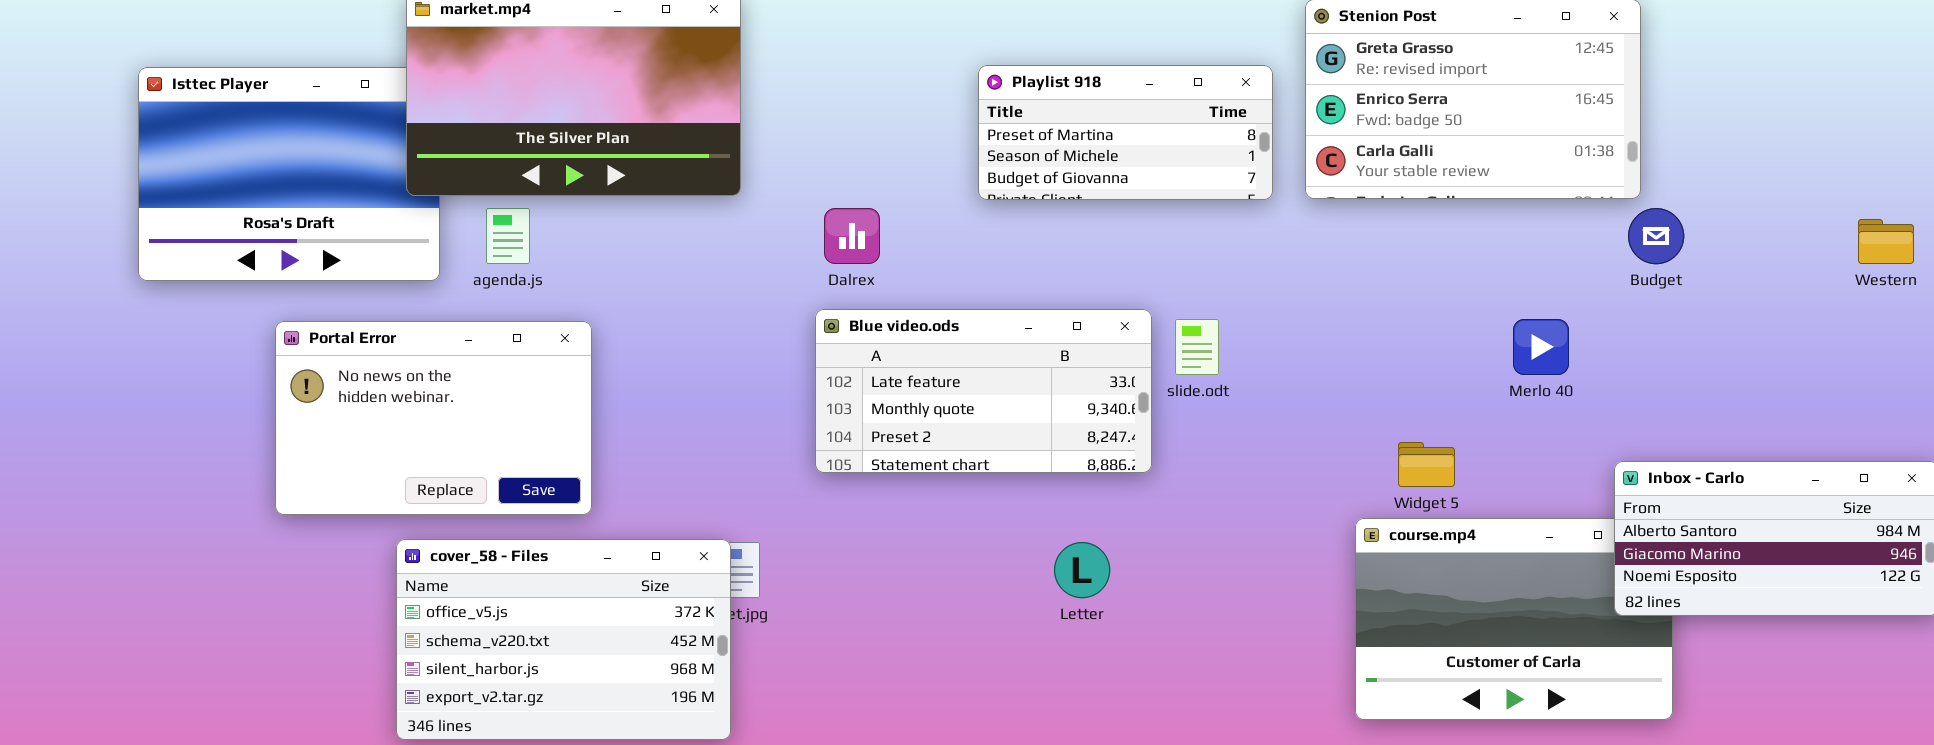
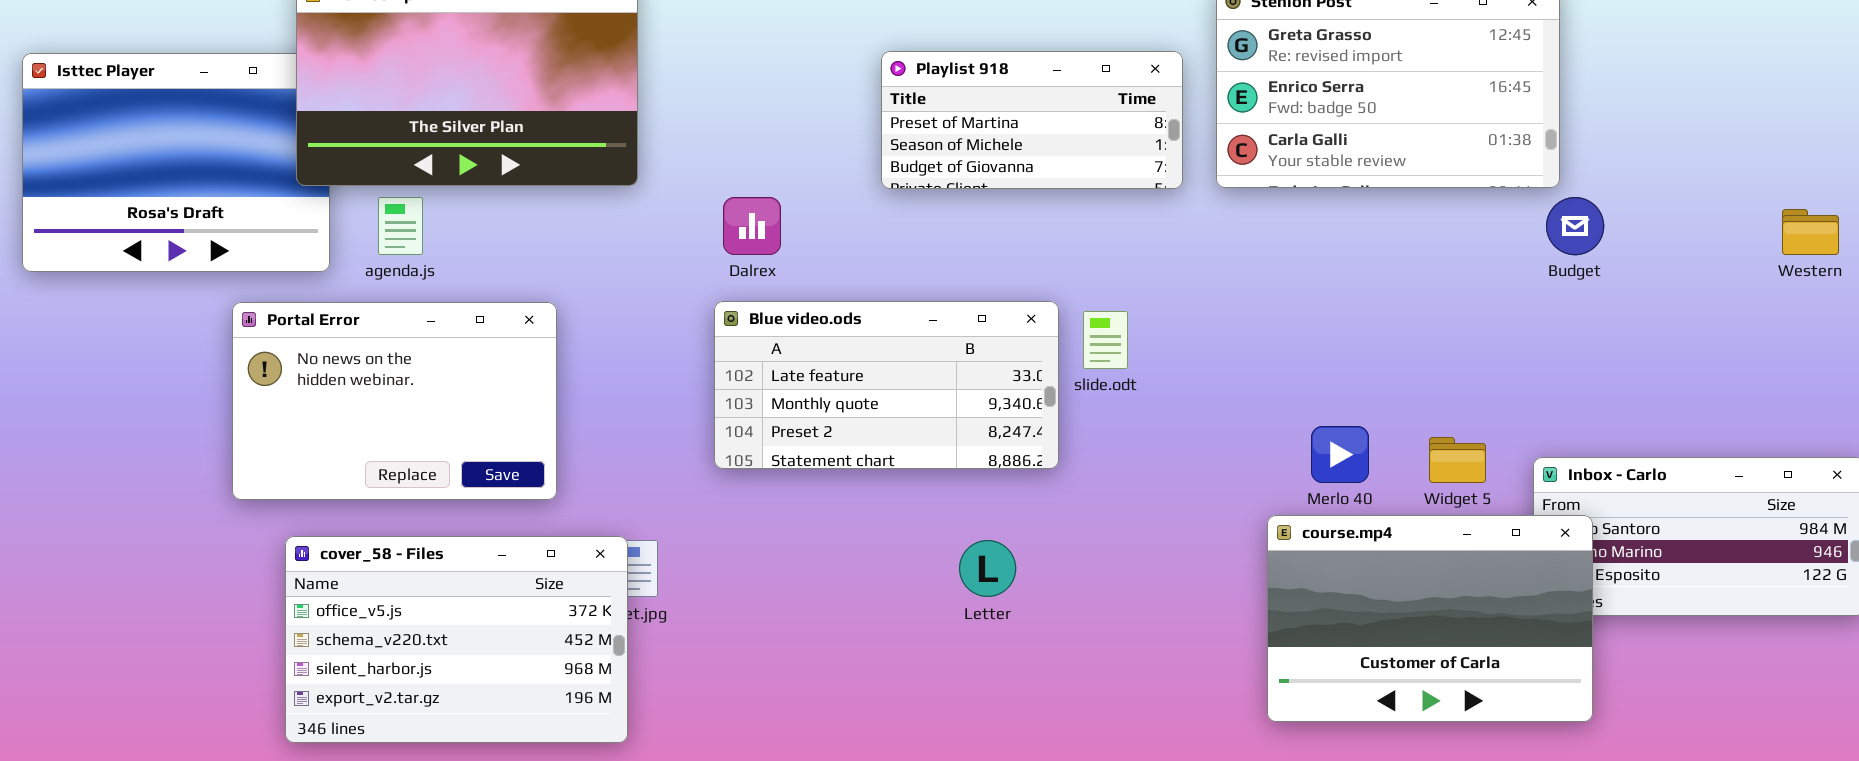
Merlo 40: [1513,319,1569,375] -> [1311,426,1369,483], moved
Portal Error: [275,321,592,515] -> [232,302,557,500], moved
Widget 5: [1398,442,1455,487] -> [1429,437,1486,483], moved
course.mp4: [1355,518,1673,720] -> [1267,515,1593,722], raised

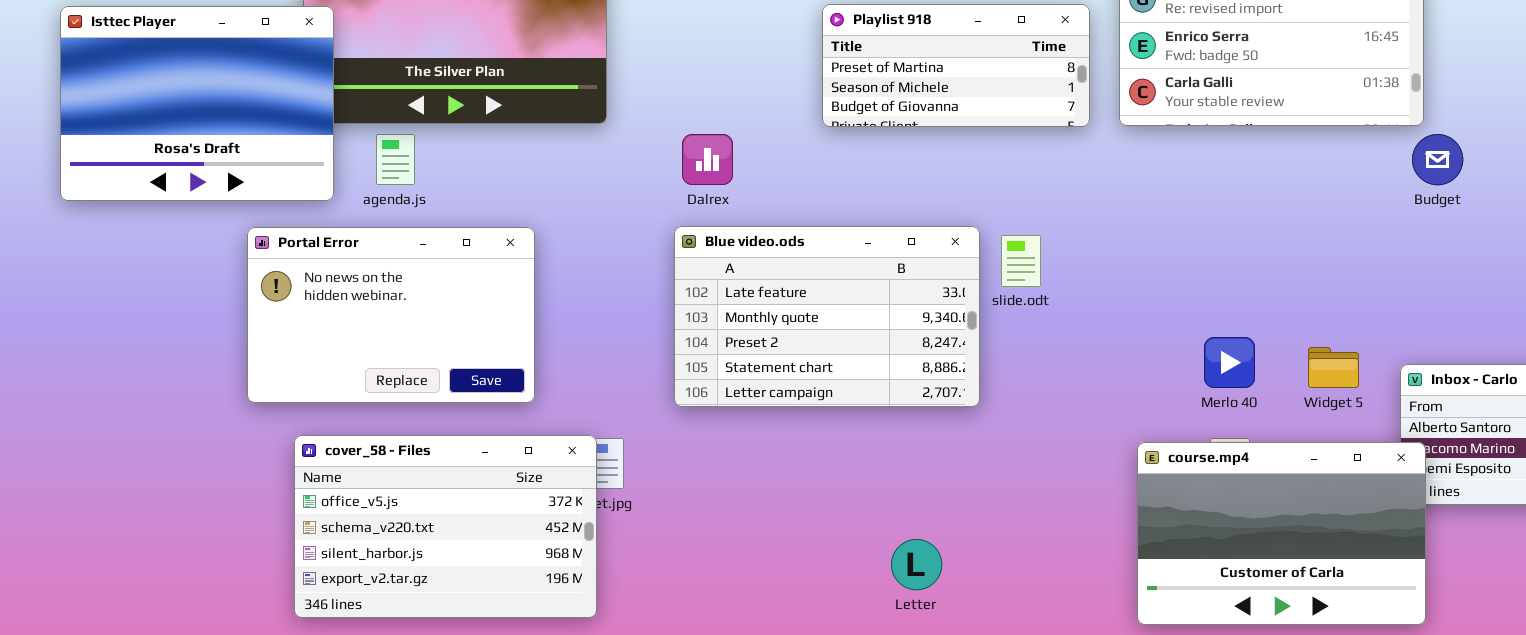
Isttec Player: [22,53,330,272] -> [60,6,334,201], raised
Blue video.ods: [714,301,1059,469] -> [674,226,980,407], resized
course.mp4: [1267,515,1593,722] -> [1137,442,1426,625], moved
Letter: [959,540,1016,597] -> [891,539,942,590], moved

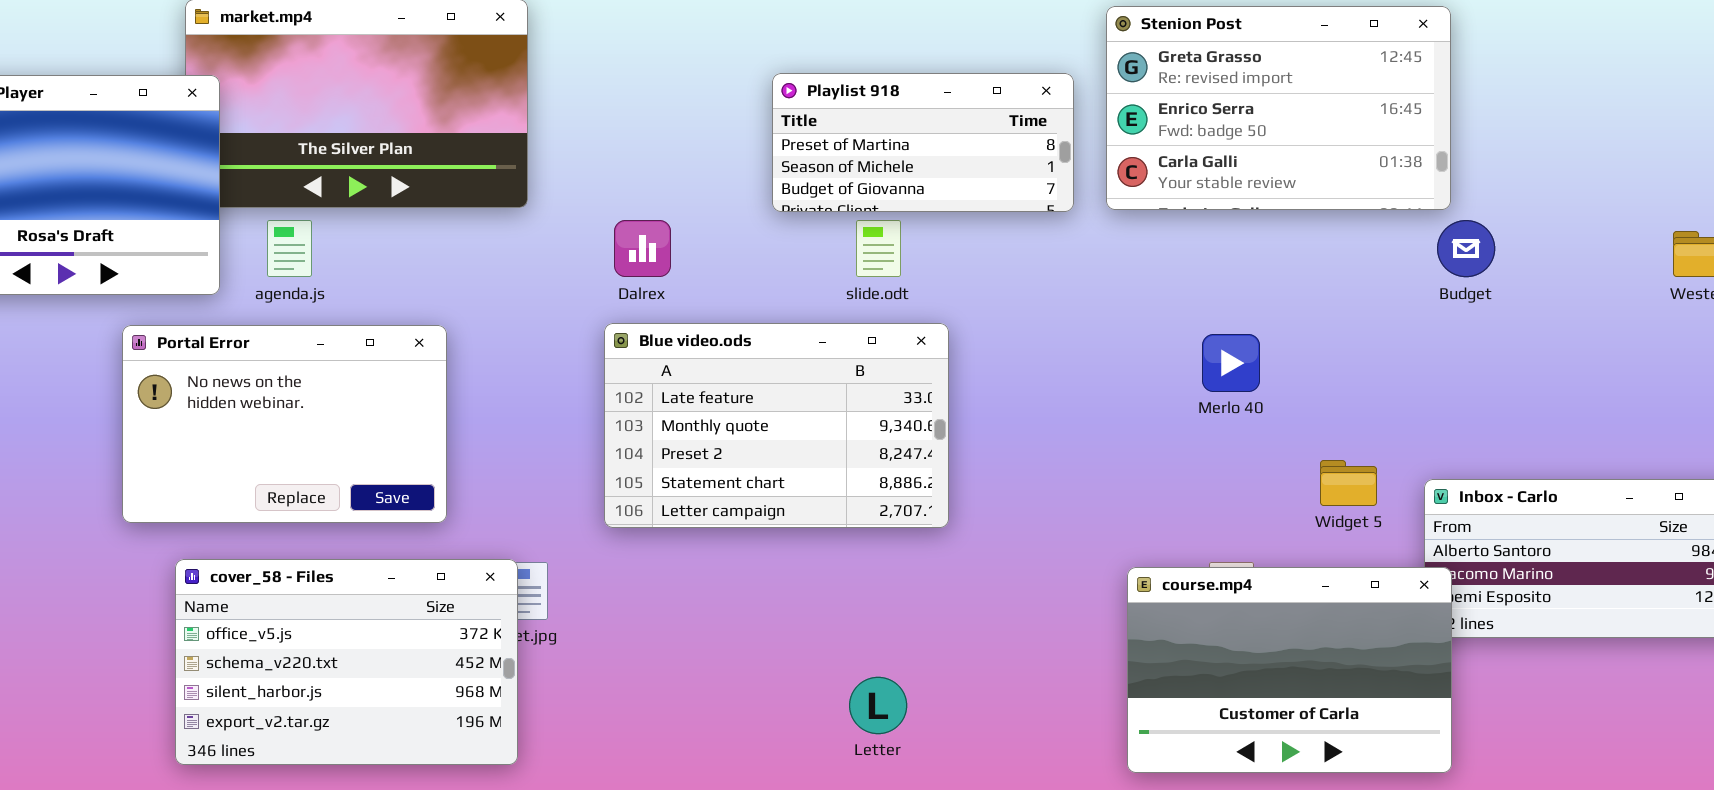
slide.odt: [1001,235,1041,287] -> [856,220,901,277], moved
Merlo 40: [1204,337,1255,388] -> [1202,334,1260,392], moved

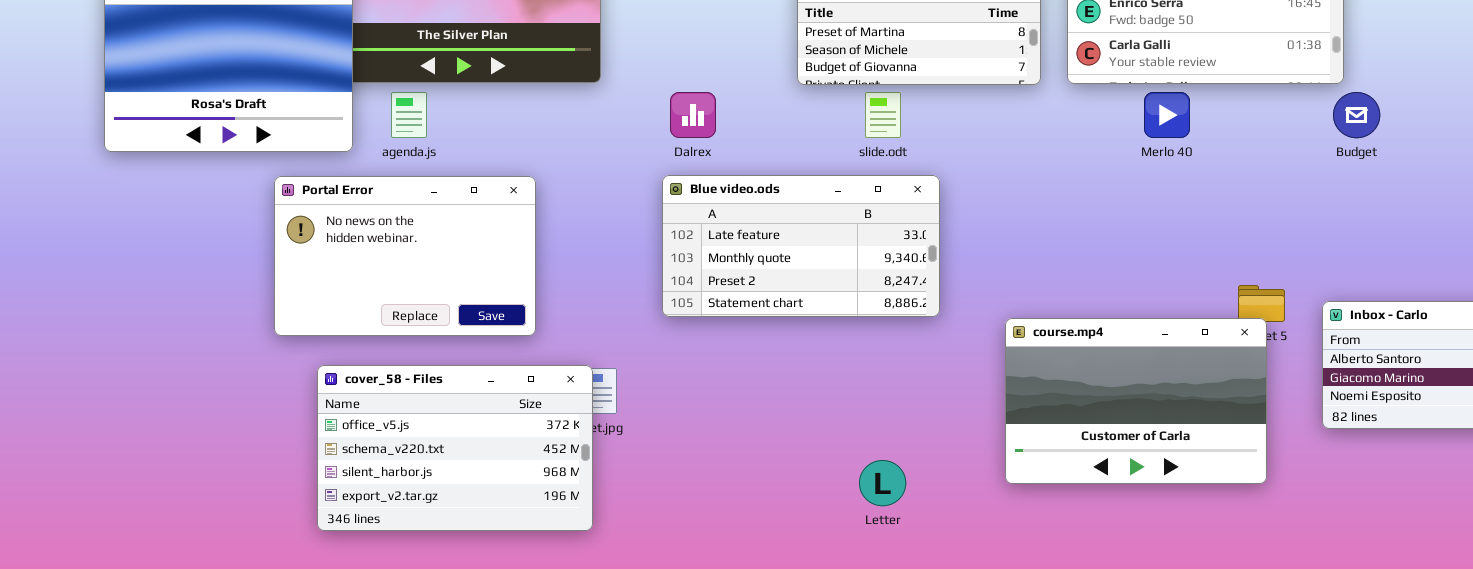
Blue video.ods: [604,323,949,528] -> [662,175,940,317], resized
Merlo 40: [1202,334,1260,392] -> [1144,92,1190,138], moved
course.mp4: [1127,567,1452,773] -> [1005,318,1267,484], moved

